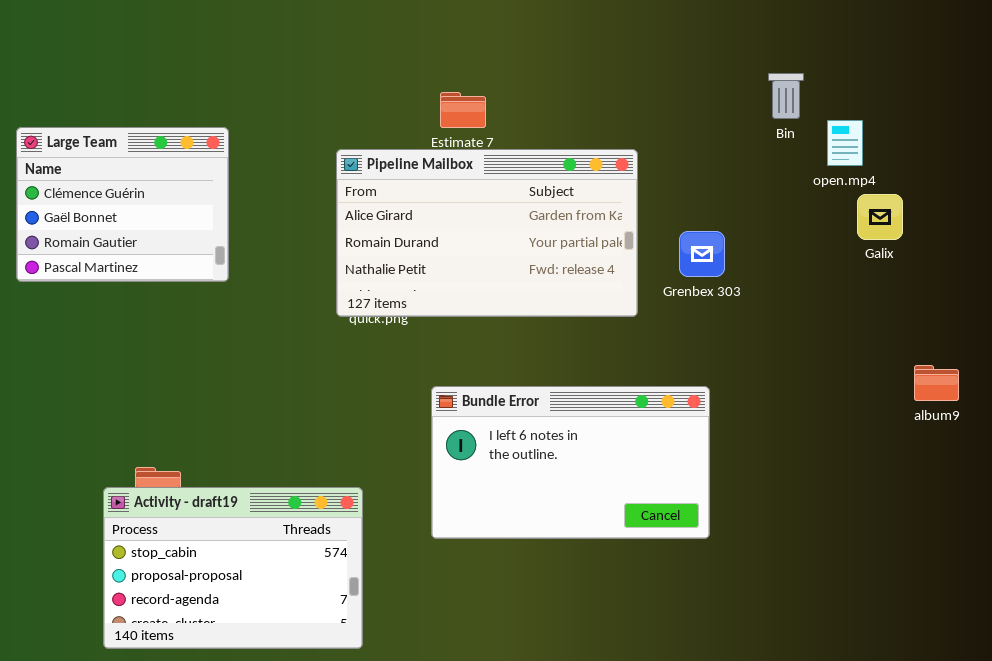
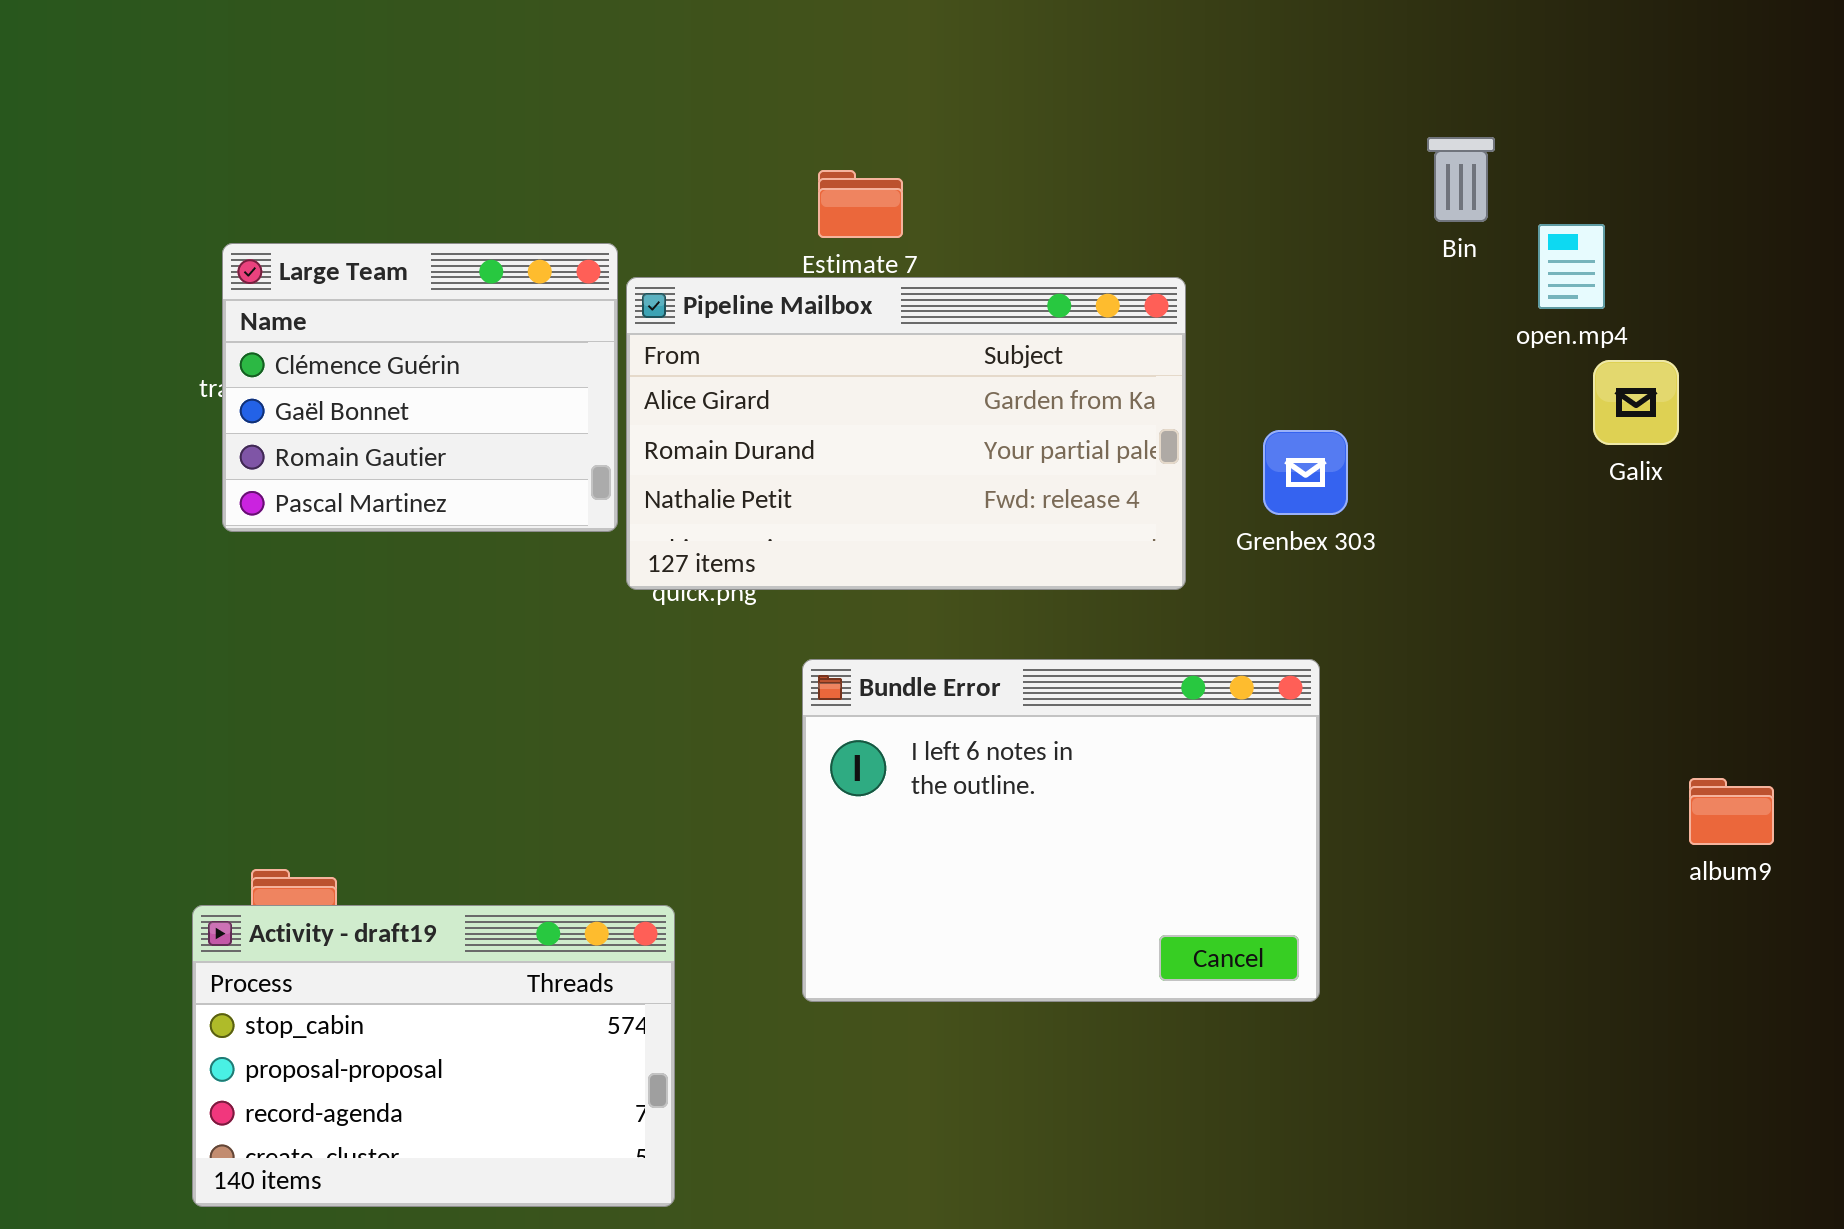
Large Team: [16,127,229,282] -> [222,243,618,532], moved
album9: [914,365,959,401] -> [1689,778,1774,845], moved
Bundle Error: [431,386,710,539] -> [802,659,1320,1002], resized

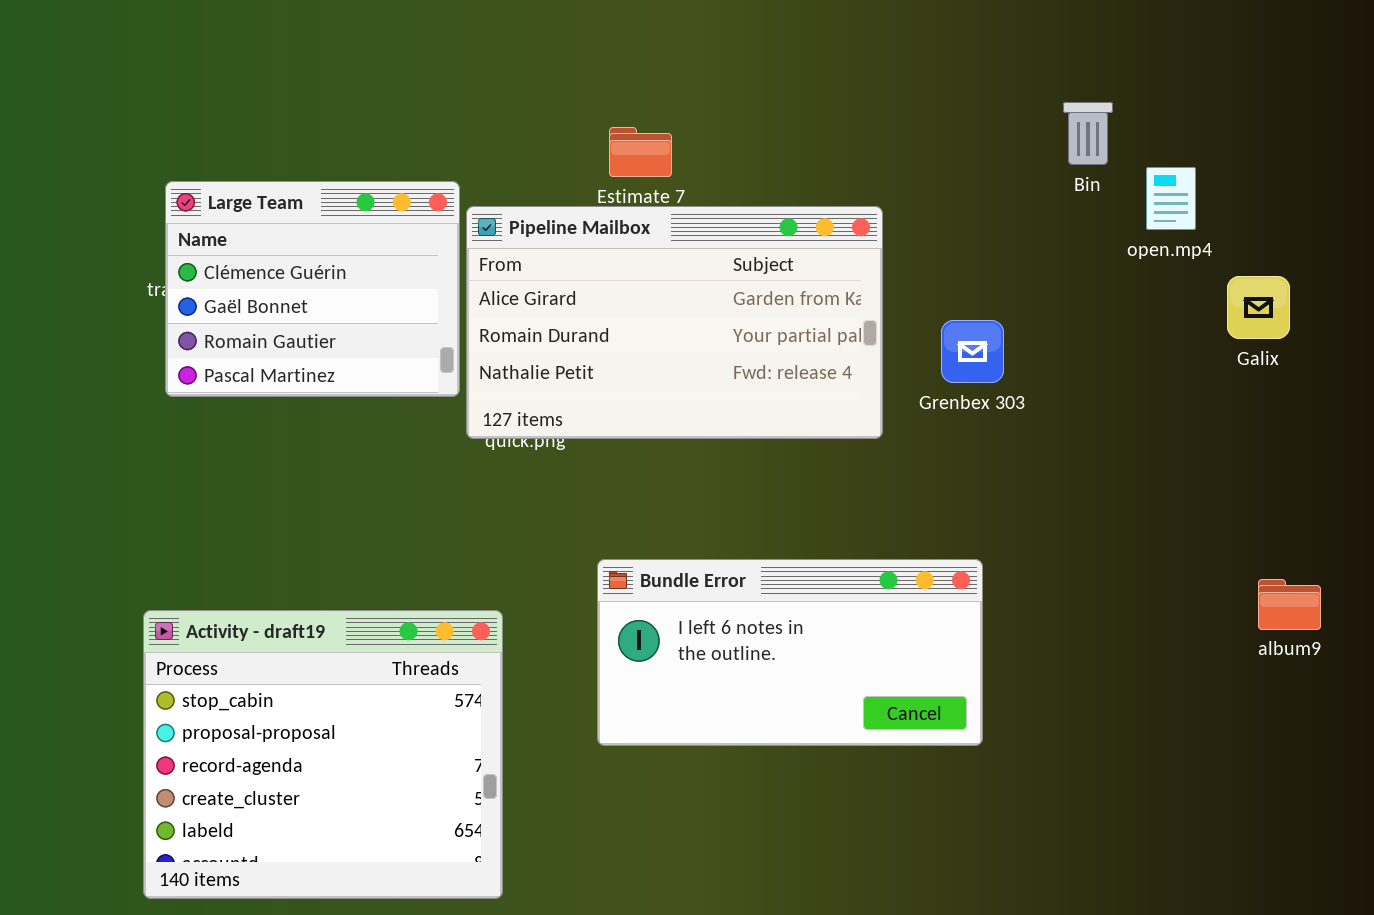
Galix: [1593,360,1679,445] -> [1227,276,1290,339], moved
Bundle Error: [802,659,1320,1002] -> [597,559,983,746], resized
Activity - draft19: [192,905,675,1207] -> [143,610,503,899], resized

